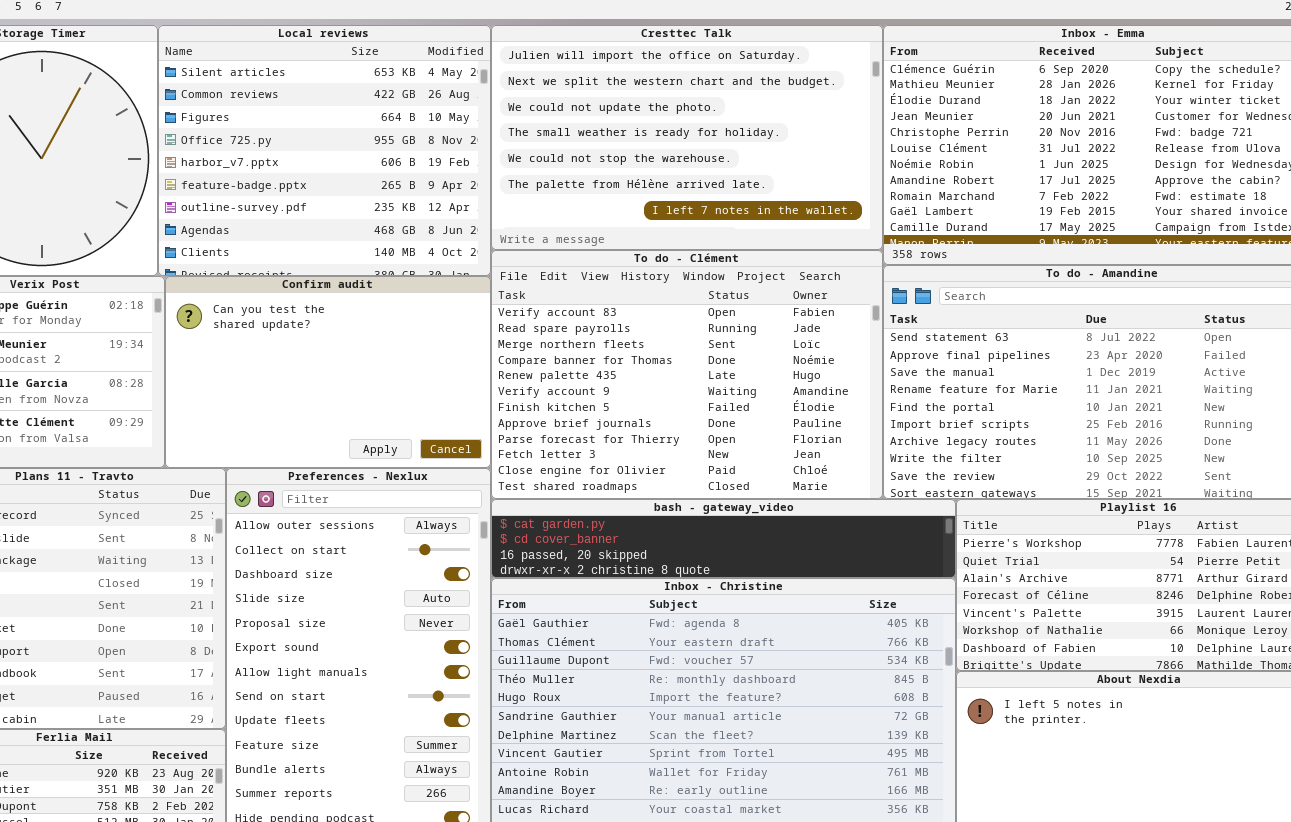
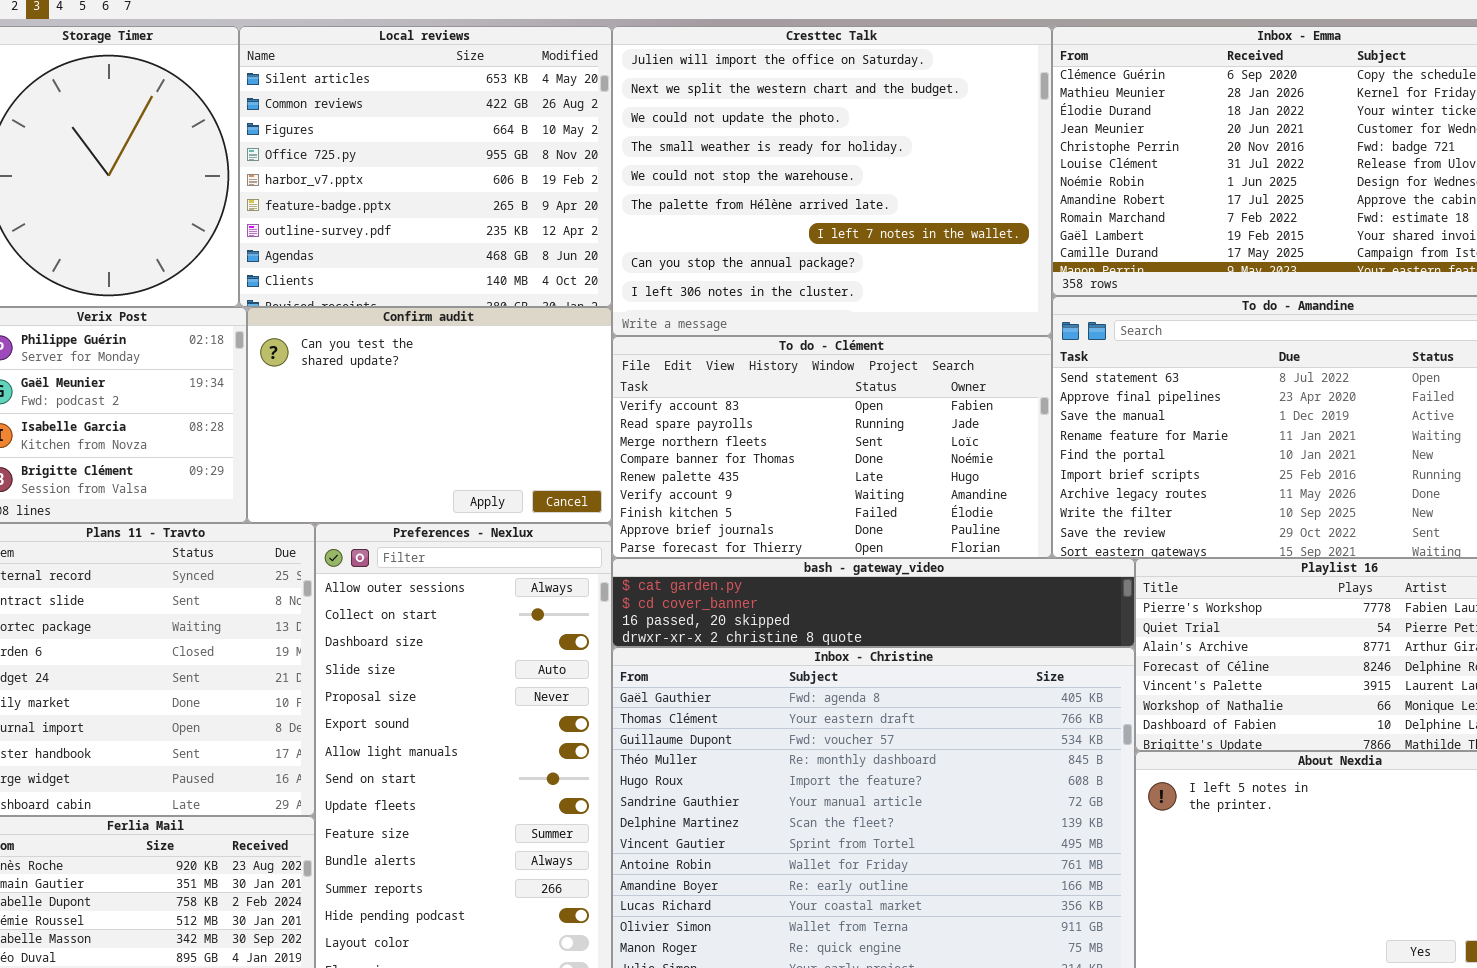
Cresttec Talk: [491,25,883,250] -> [612,26,1052,336], resized
To do - Clément: [491,250,883,499] -> [612,336,1052,558], resized

